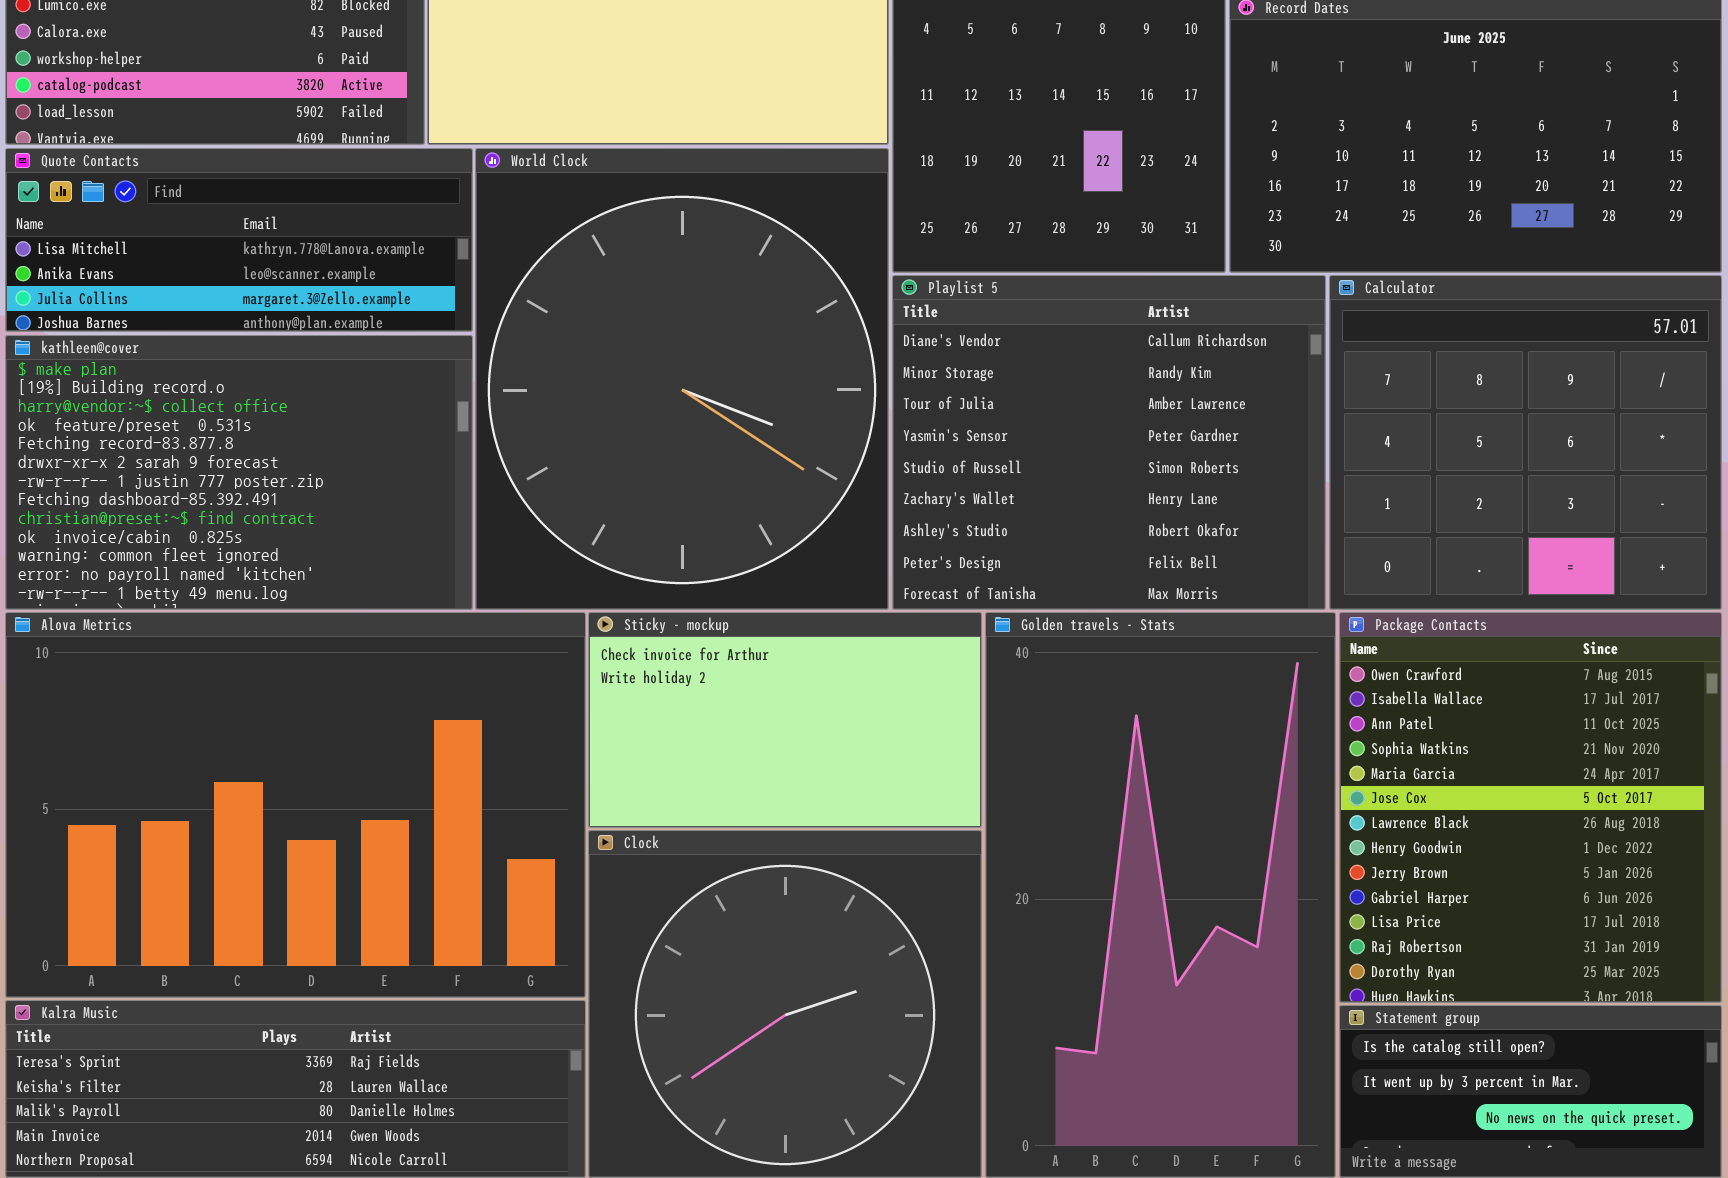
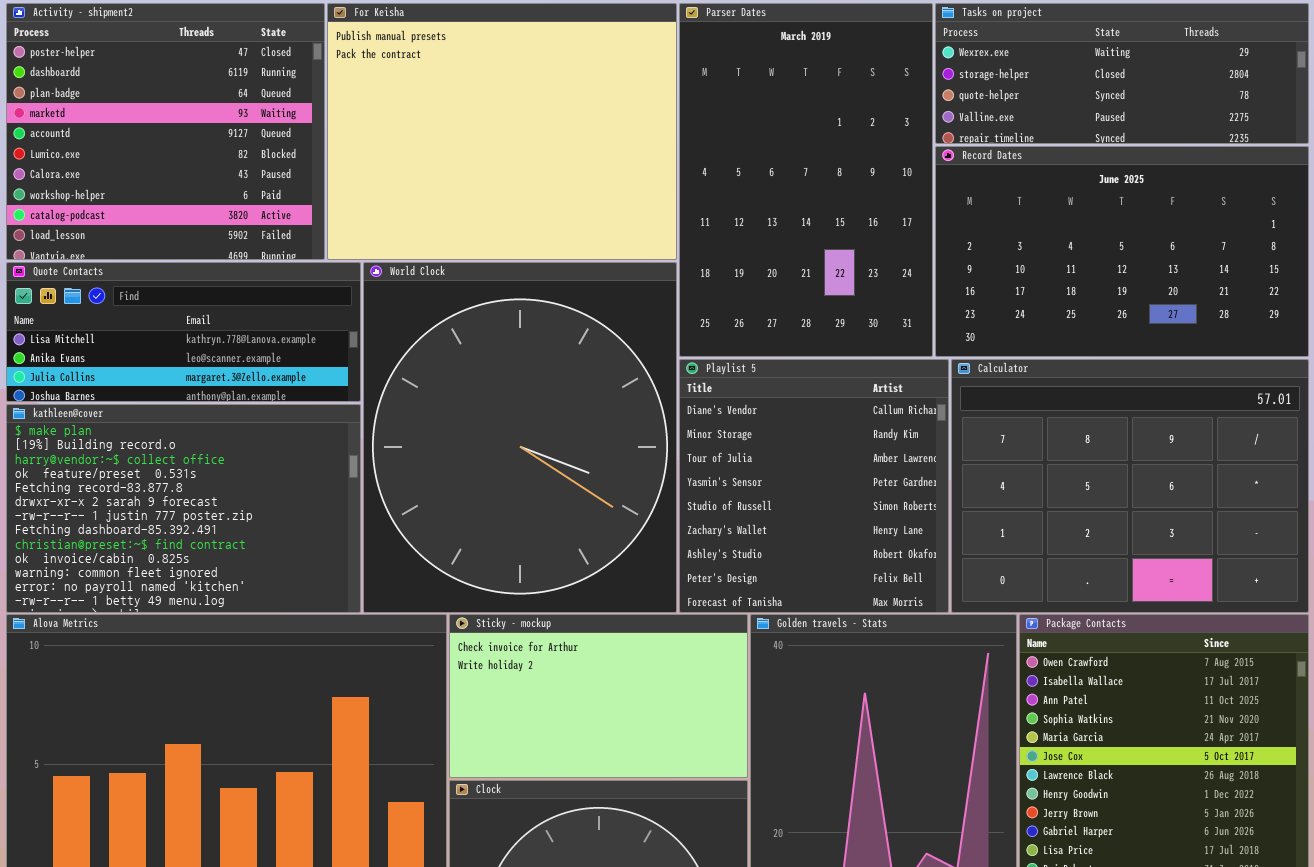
Playlist 5: [892,275,1326,610] -> [679,359,949,613], resized
Calculator: [1329,275,1722,610] -> [951,359,1309,613], resized

